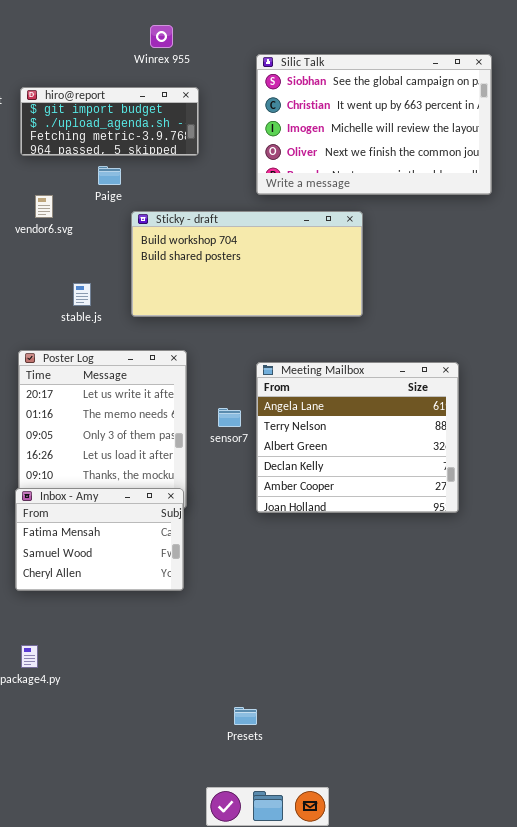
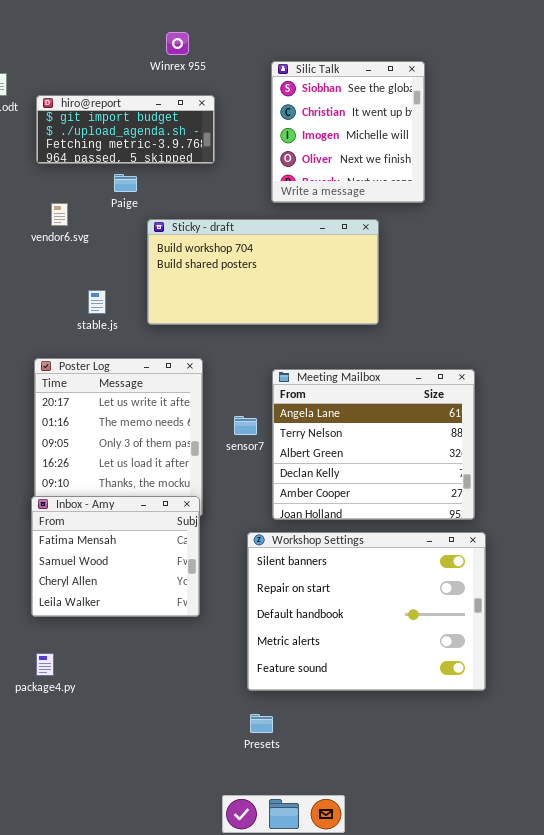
Silic Talk: [256,54,492,195] -> [271,61,425,203], resized
Inbox - Amy: [15,488,184,591] -> [31,496,200,617], resized
Workshop Settings: none -> [247,532,486,691], opened

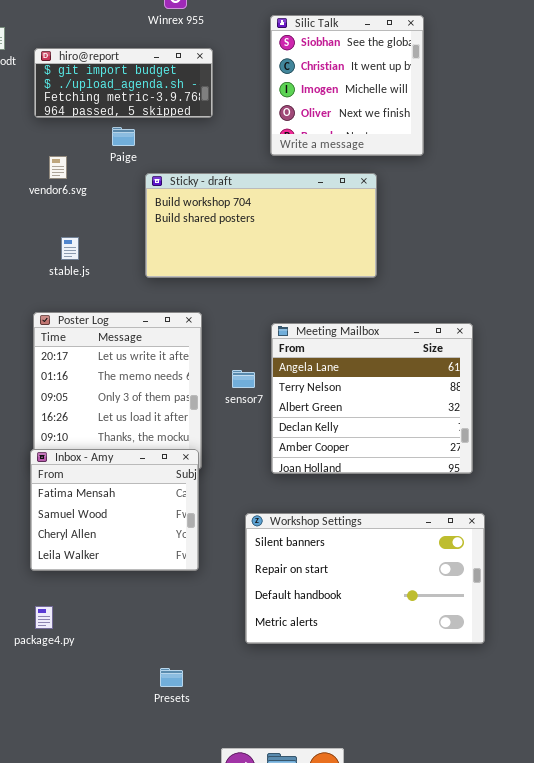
stable.js: [88,290,106,314] -> [61,237,79,260], moved
Workshop Settings: [247,532,486,691] -> [245,513,485,644], resized
Presets: [250,714,273,733] -> [160,668,183,687], moved

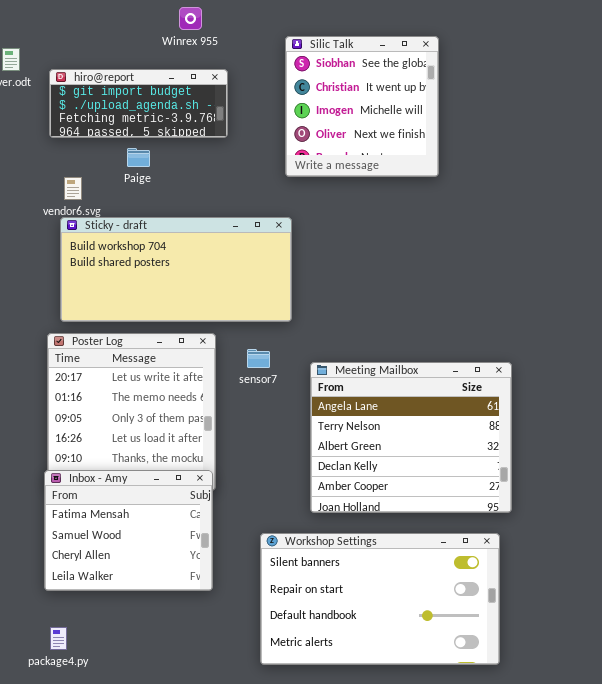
Sticky - draft: [145,173,377,278] -> [60,217,292,322], moved
Meeting Mailbox: [271,323,473,474] -> [310,362,512,513], moved
sensor7: [232,370,255,388] -> [247,349,270,368], moved

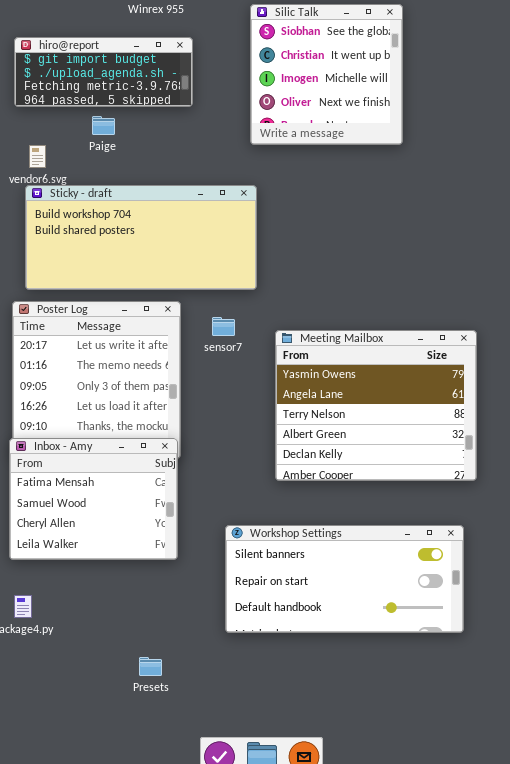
Meeting Mailbox: [310,362,512,513] -> [275,330,477,481], scrolled up 1 row
Workshop Settings: [260,533,500,665] -> [225,525,464,633], resized

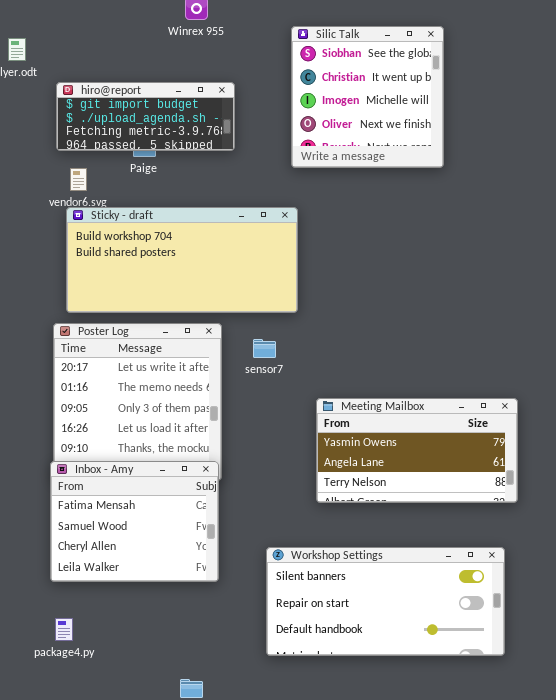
hiro@report: [14,37,193,107] -> [56,82,235,151], moved
Meeting Mailbox: [275,330,477,481] -> [316,398,518,503], resized

